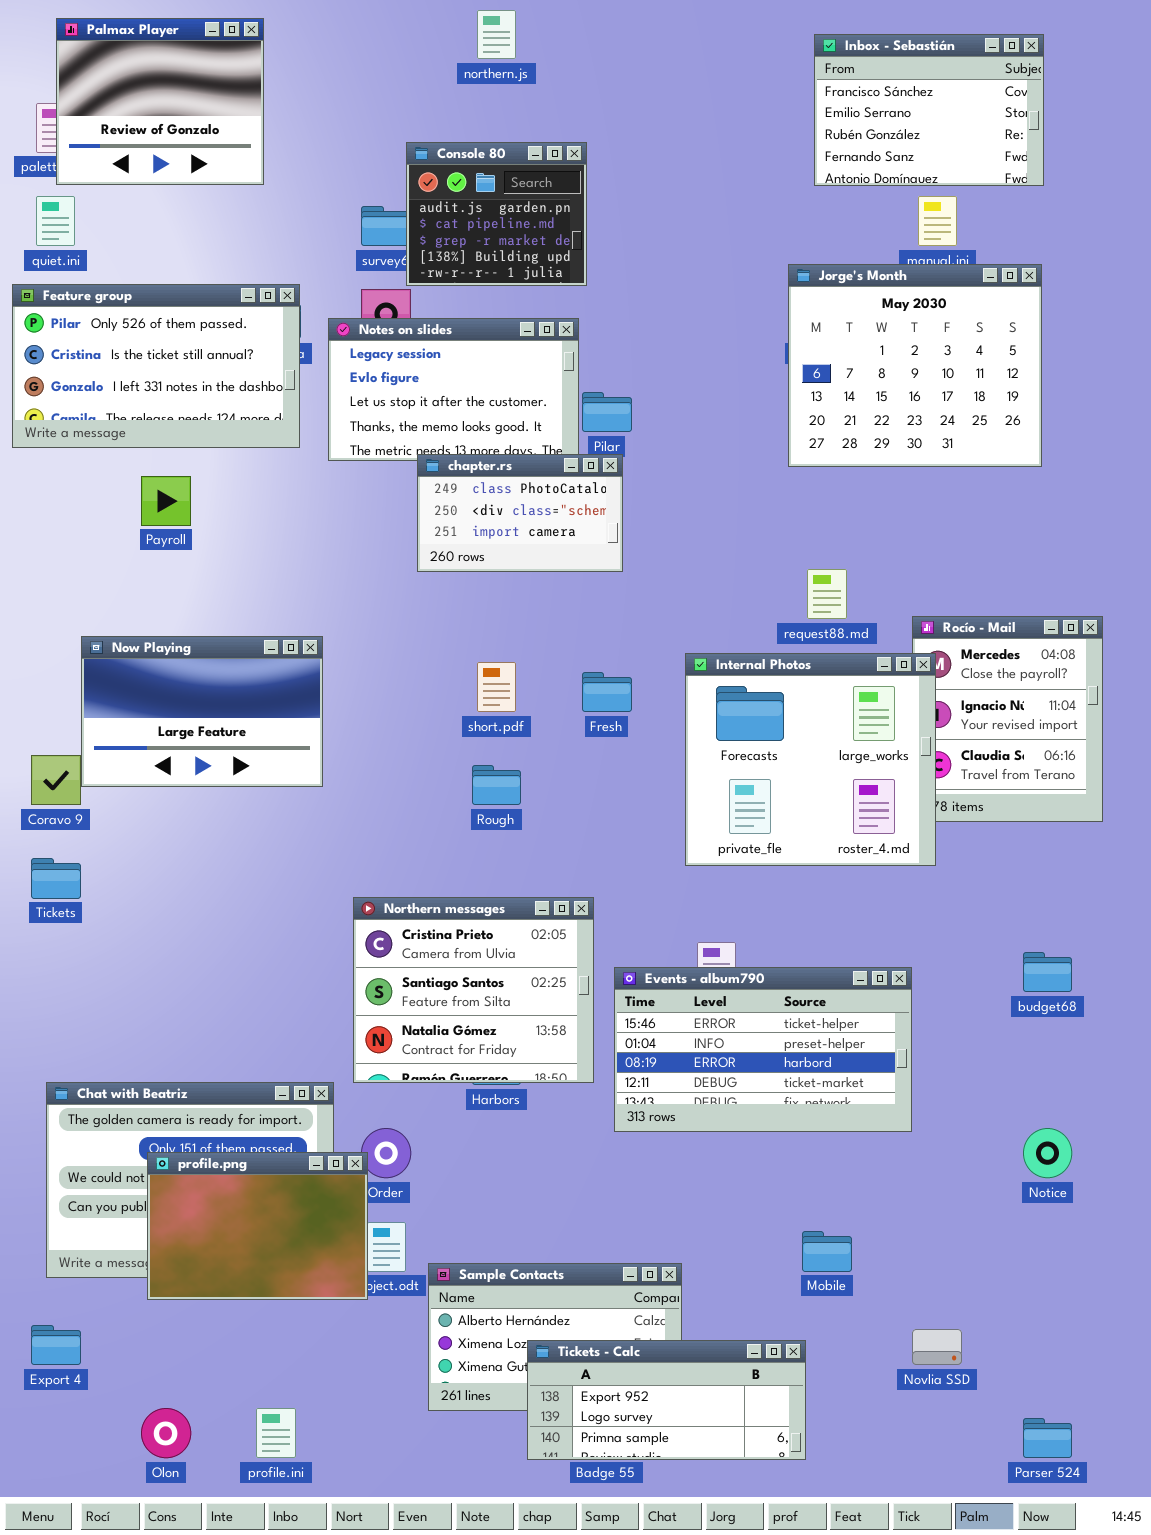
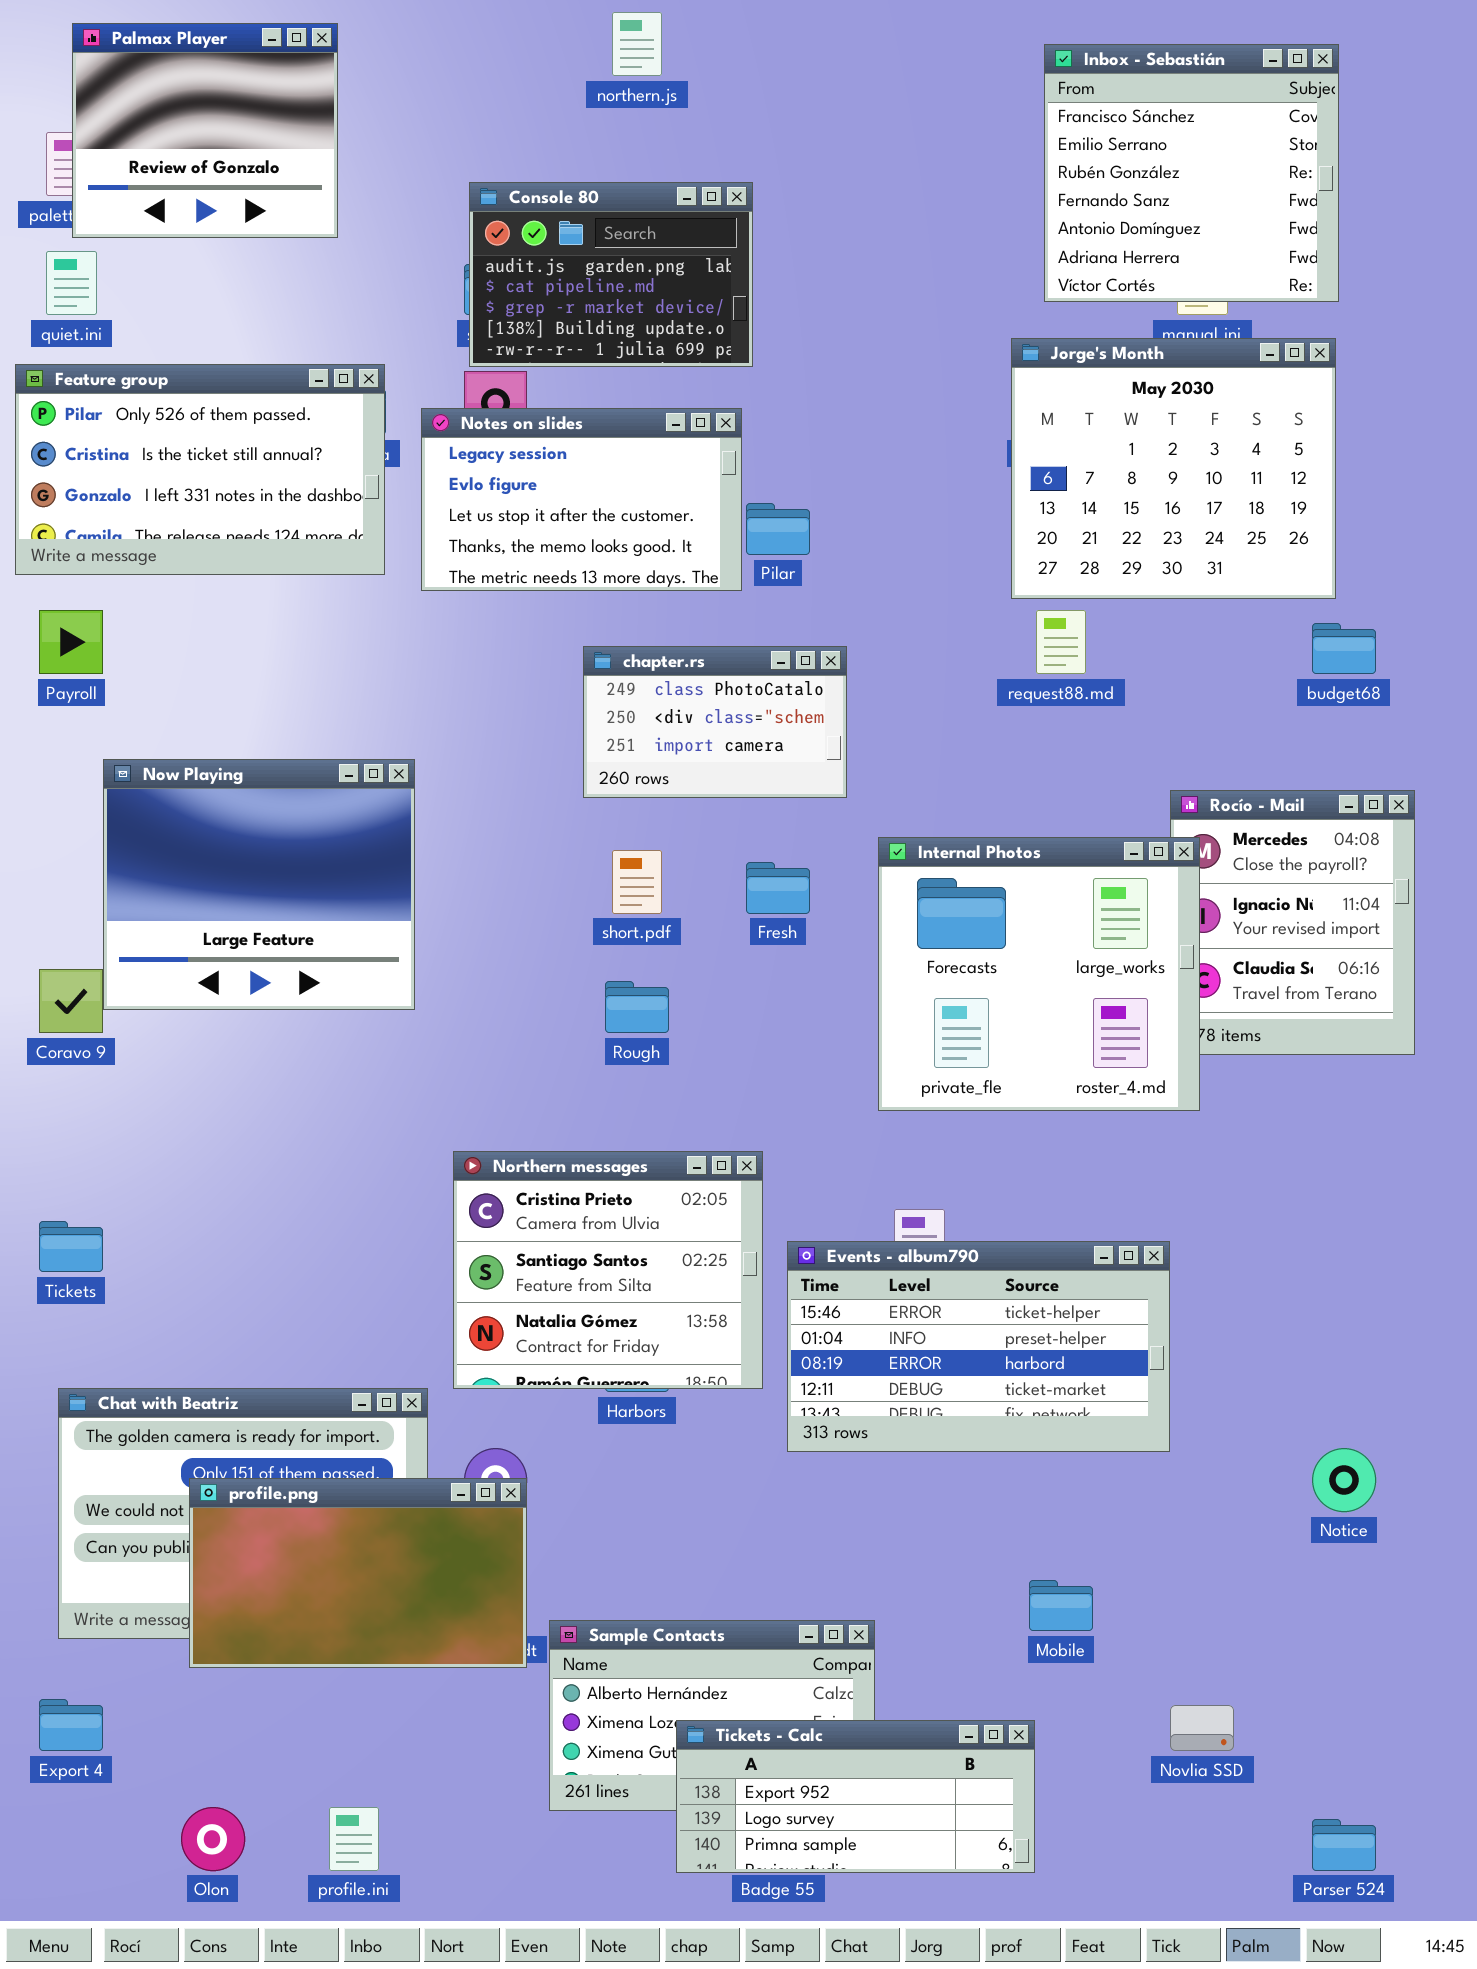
Inbox - Sebastián: [814,34,1044,186] -> [1044,44,1339,302], resized
Console 80: [406,142,587,286] -> [469,182,753,367], resized
chapter.rs: [417,454,623,572] -> [583,646,847,798], moved
Payroll: [141,476,191,526] -> [39,610,103,674], moved
request88.md: [807,569,847,619] -> [1036,610,1086,674], moved
Now Playing: [81,636,323,787] -> [103,759,415,1010], resized
Tickets: [31,858,81,899] -> [39,1221,103,1272], moved
budget68: [1023,952,1072,992] -> [1312,623,1376,674], moved
profile.png: [147,1152,368,1300] -> [189,1478,527,1668], resized

